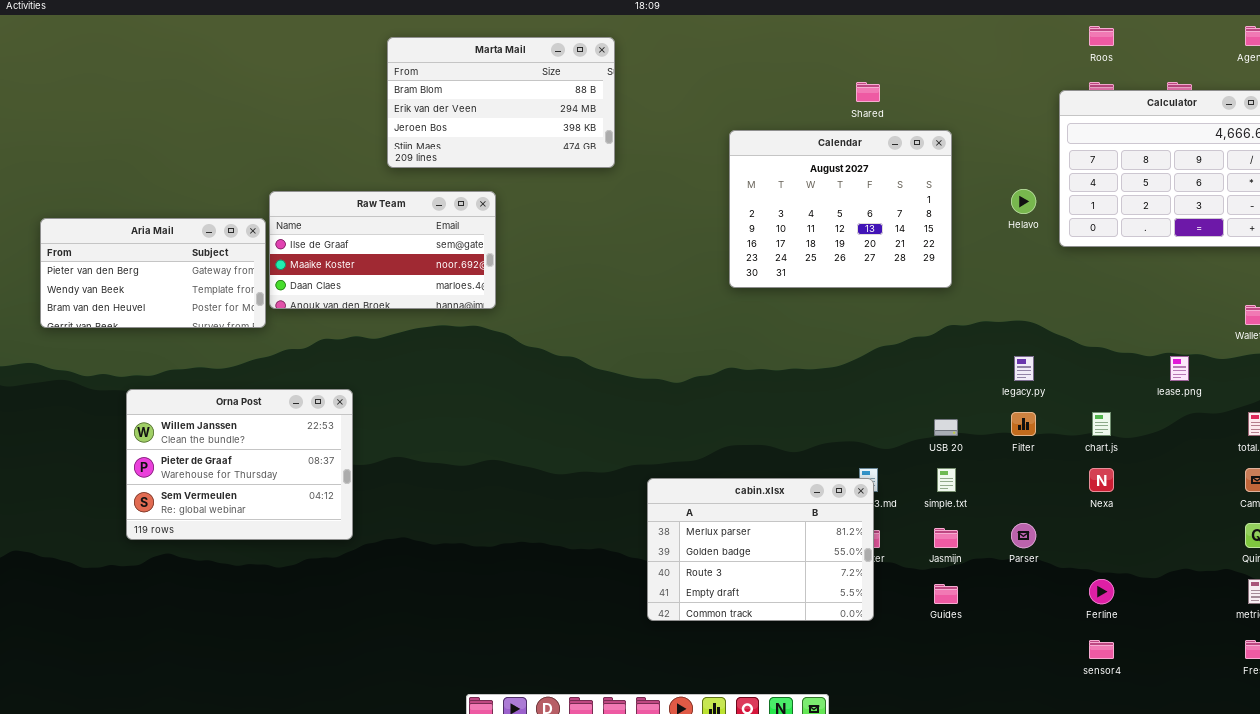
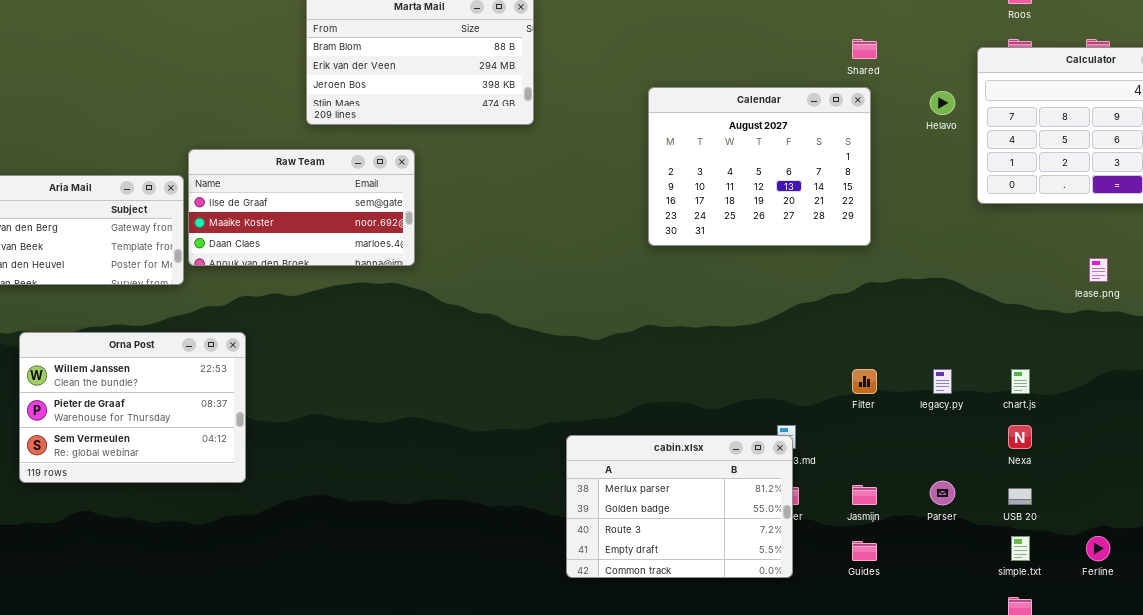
Shared: [856,82,880,102] -> [852,39,877,59], moved
Helavo: [1011,189,1036,214] -> [930,91,955,115], moved
legacy.py: [1014,356,1034,381] -> [933,369,952,394], moved
lease.png: [1170,356,1189,381] -> [1089,258,1108,282], moved
Orna Post: [126,389,353,540] -> [19,332,246,483], moved
Filter: [1011,412,1036,436] -> [852,369,877,394], moved
USB 20: [934,419,958,436] -> [1008,488,1032,505], moved
simple.txt: [937,468,956,492] -> [1011,536,1030,561], moved
Ferline: [1089,579,1114,604] -> [1086,536,1110,561], moved

